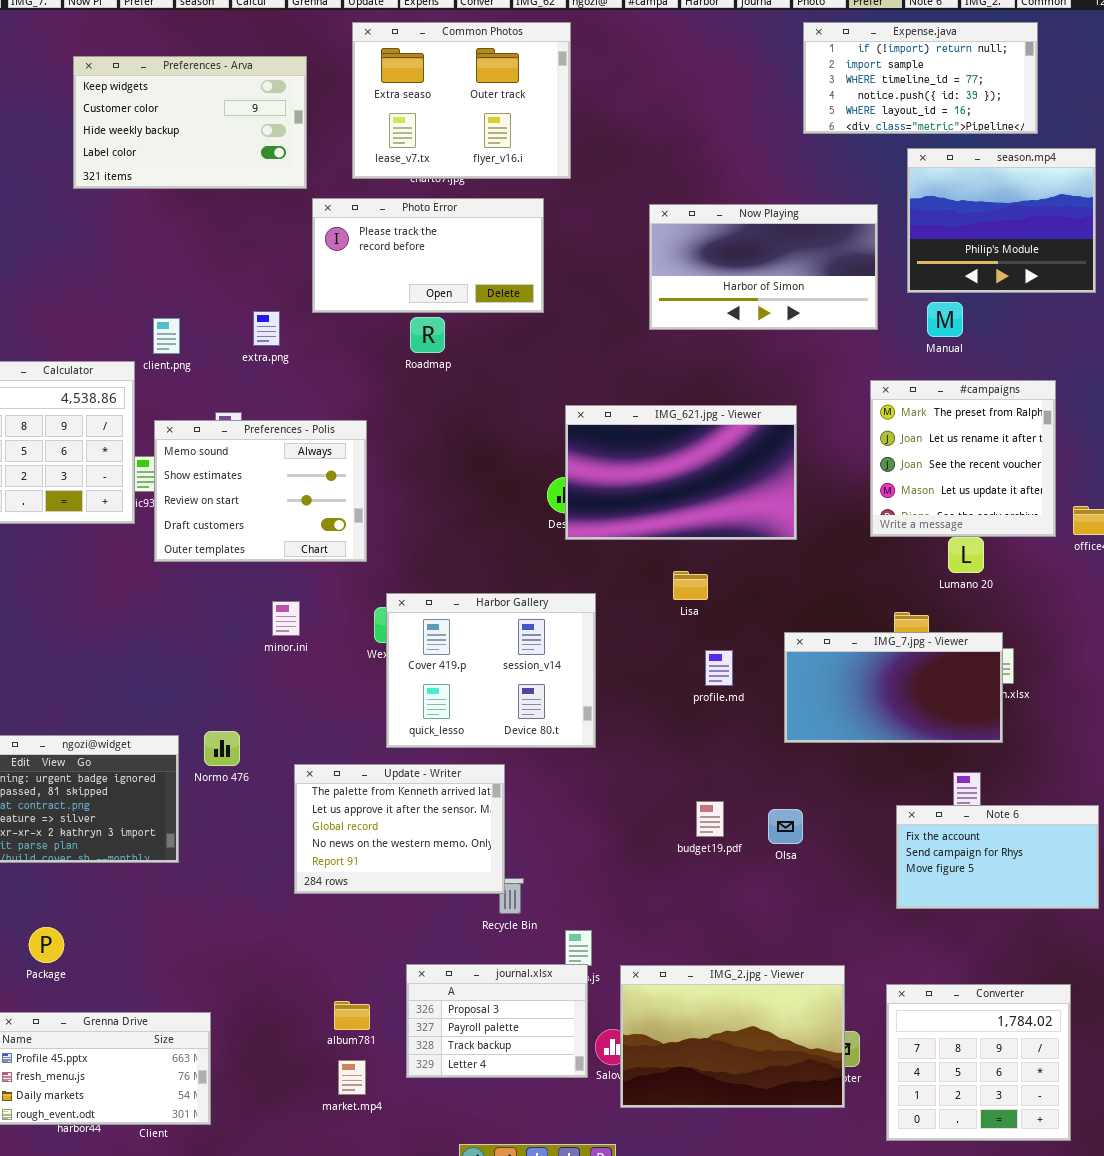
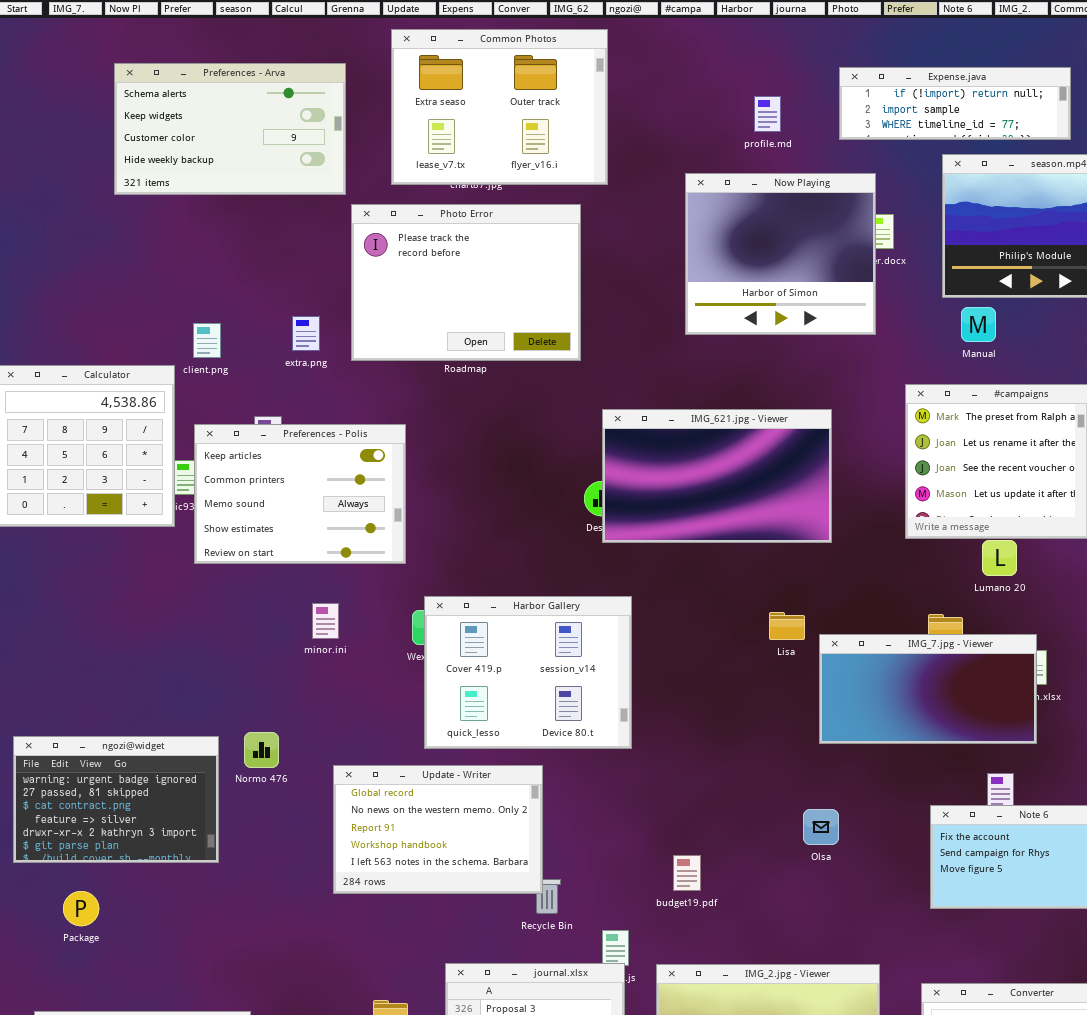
Expense.java: [803,22,1038,134] -> [839,67,1071,140], resized
Preferences - Arva: [73,56,307,189] -> [114,63,346,195], scrolled up 1 row
Photo Error: [312,198,544,313] -> [351,204,581,361], resized
Now Playing: [649,204,878,330] -> [685,173,876,335], resized
Preferences - Polis: [154,420,367,562] -> [194,424,406,564], scrolled up 2 rows
Lisa: [673,571,708,600] -> [769,612,805,640], moved
profile.md: [705,650,733,686] -> [754,96,781,132], moved
Update - Writer: [294,764,505,894] -> [333,765,543,894], scrolled down 2 rows
budget19.pdf: [696,801,724,837] -> [673,855,701,891], moved
Package: [29,927,64,963] -> [63,891,99,926], moved

